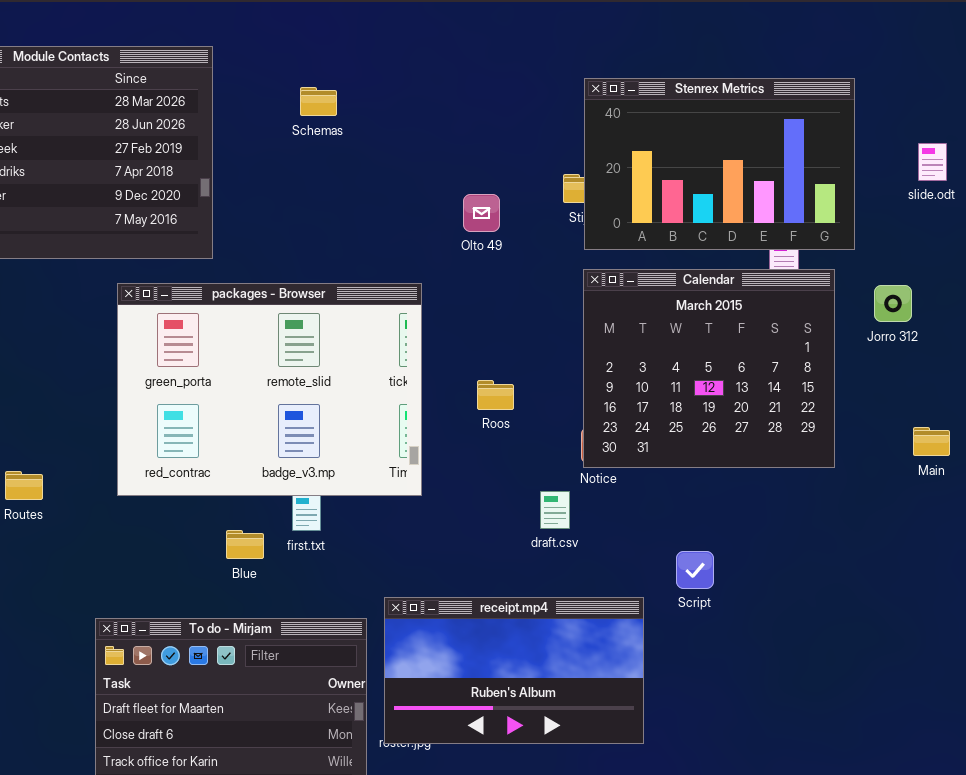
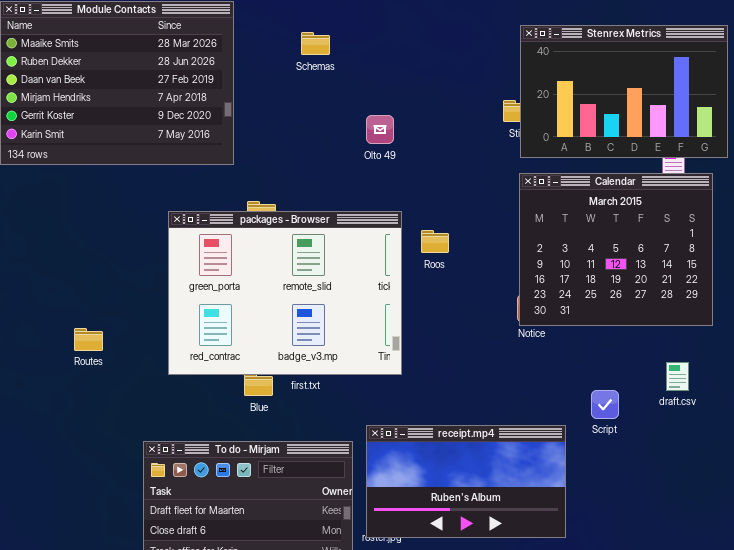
Olto 49: [463,194,500,232] -> [366,115,394,144], moved
packages - Browser: [117,283,422,496] -> [168,211,402,375], moved
Roos: [477,380,514,410] -> [421,230,449,253], moved
draft.csv: [540,491,570,529] -> [666,362,689,391], moved

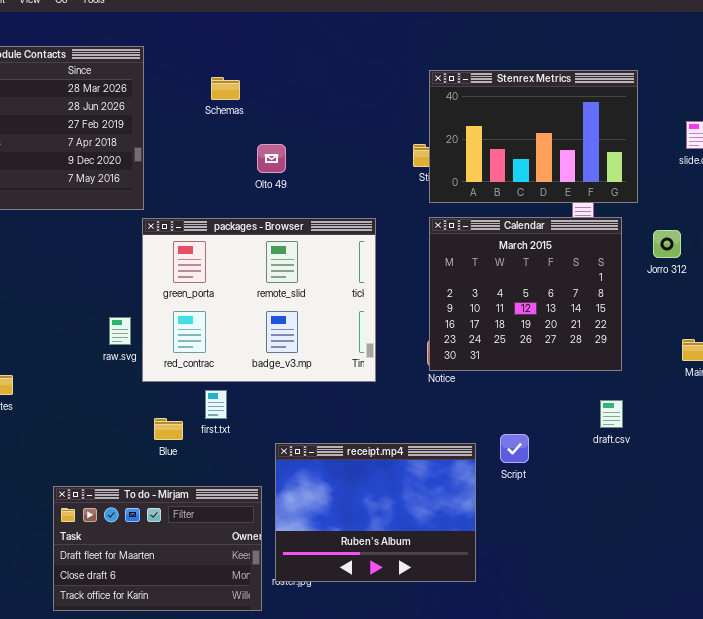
Olto 49: [366,115,394,144] -> [257,144,286,173], moved
packages - Browser: [168,211,402,375] -> [142,218,376,382], moved
draft.csv: [666,362,689,391] -> [600,400,623,428], moved
receipt.mp4: [366,425,566,538] -> [275,443,476,582], resized

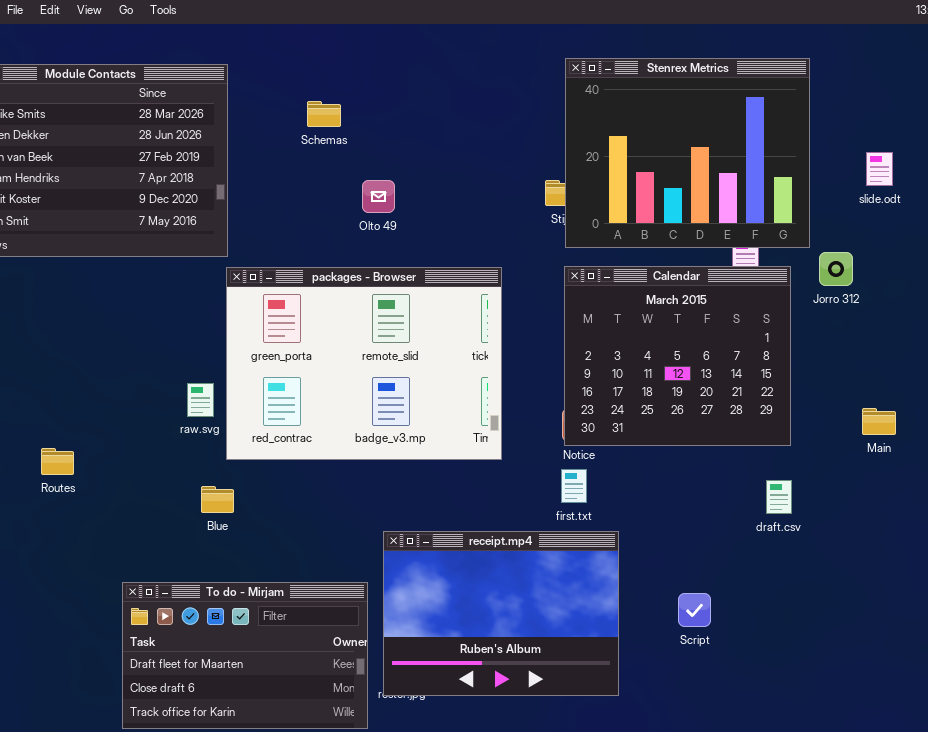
Stenrex Metrics: [429,70,638,203] -> [565,58,810,248], resized
Jorro 312: [653,230,681,258] -> [819,252,853,286], moved
first.txt: [205,390,227,419] -> [561,469,587,503], moved
Blue: [154,418,183,440] -> [201,486,234,513], moved
Script: [500,434,529,463] -> [678,593,711,627], moved

